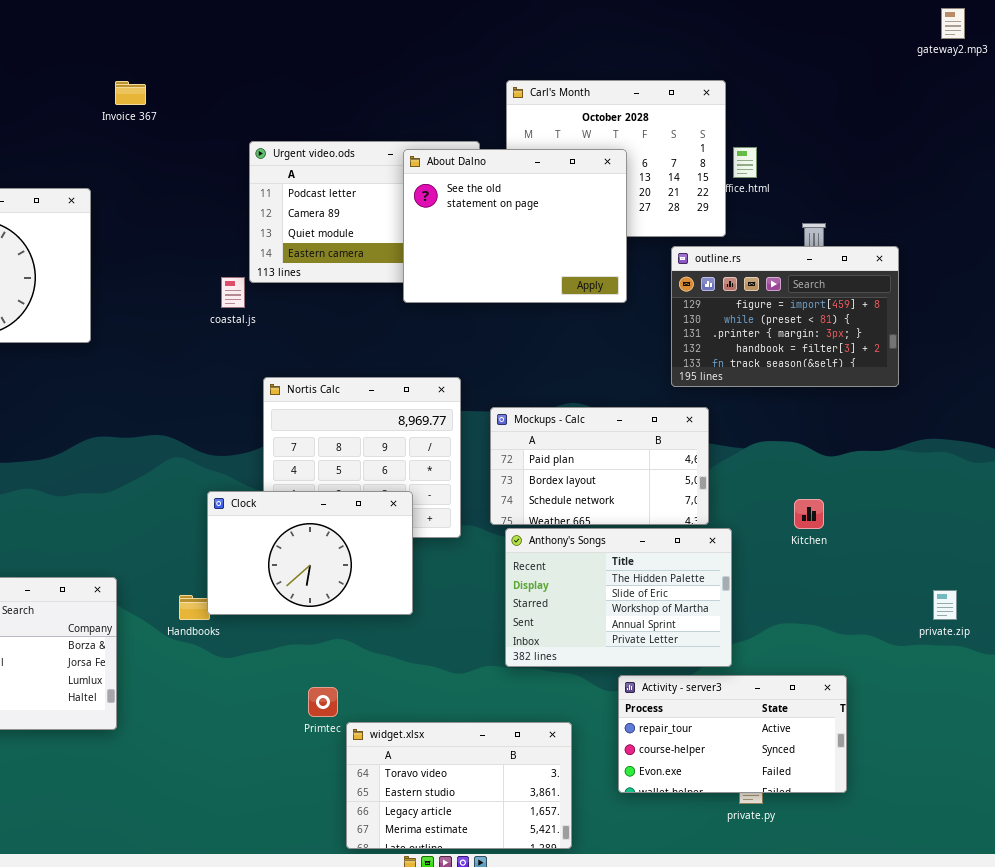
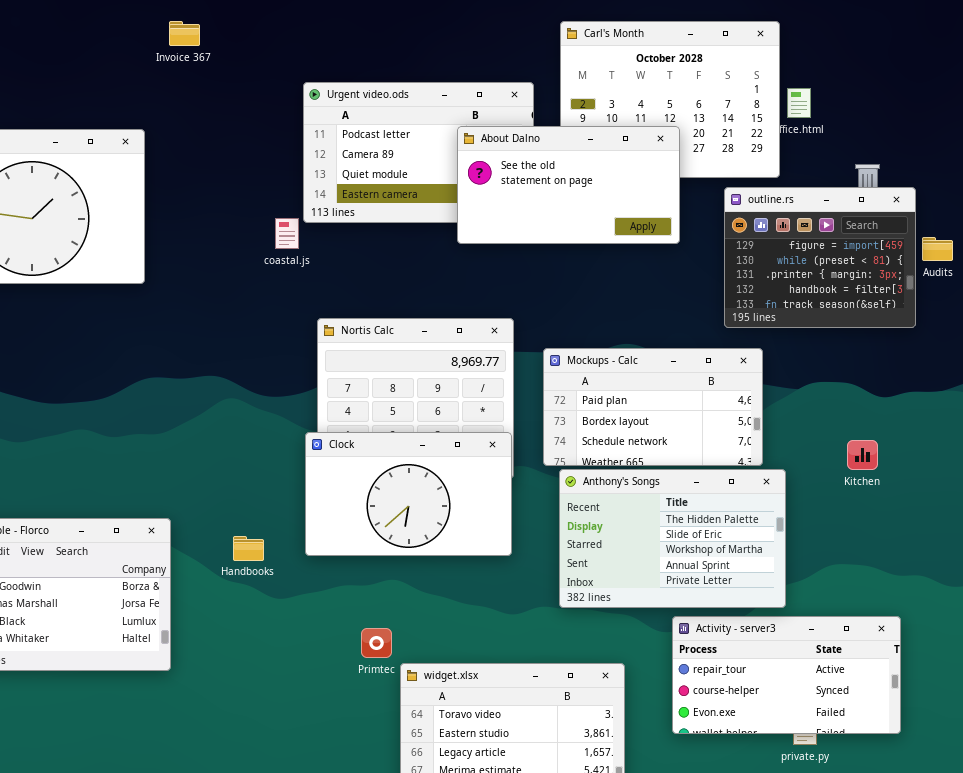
About Dalno: [403,149,627,303] -> [457,126,680,244], resized
outline.rs: [671,246,899,387] -> [724,187,916,328], resized
Clock: [207,491,413,615] -> [305,432,512,556], moved

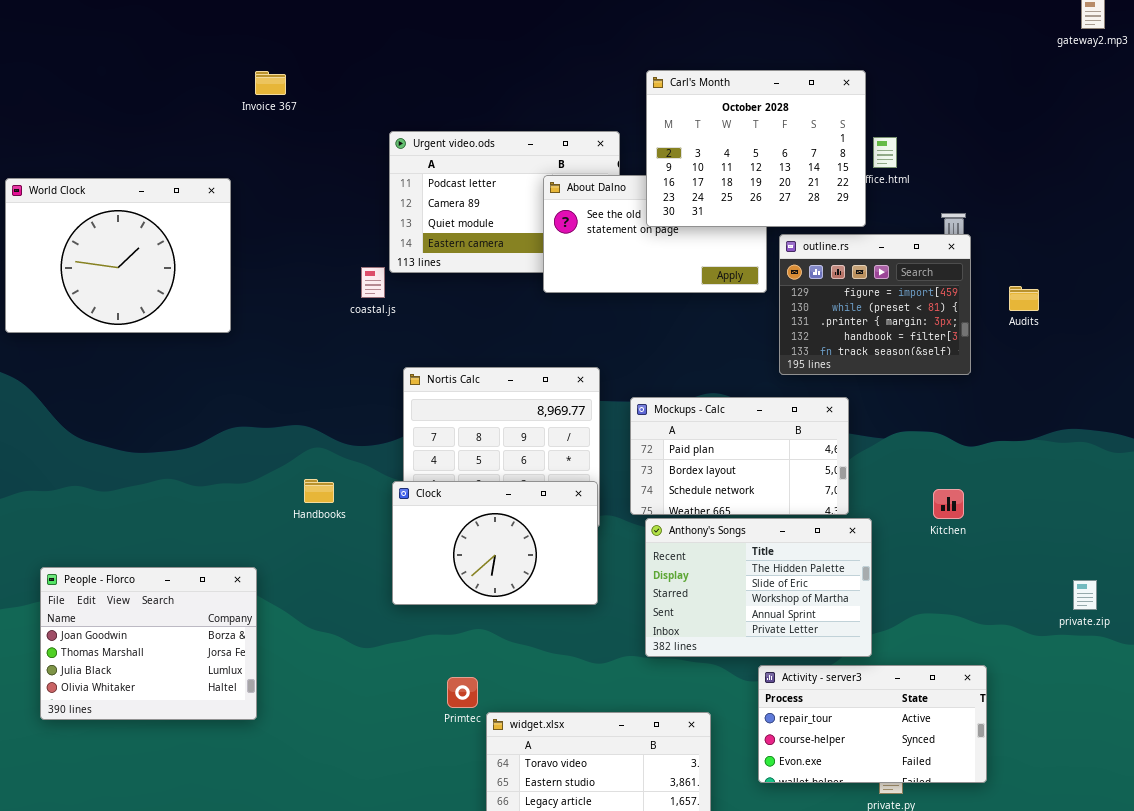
Carl's Month: [560,21,780,178] -> [646,70,866,227], raised
outline.rs: [724,187,916,328] -> [779,234,971,375], moved
Handbooks: [233,536,264,561] -> [304,479,334,503], moved

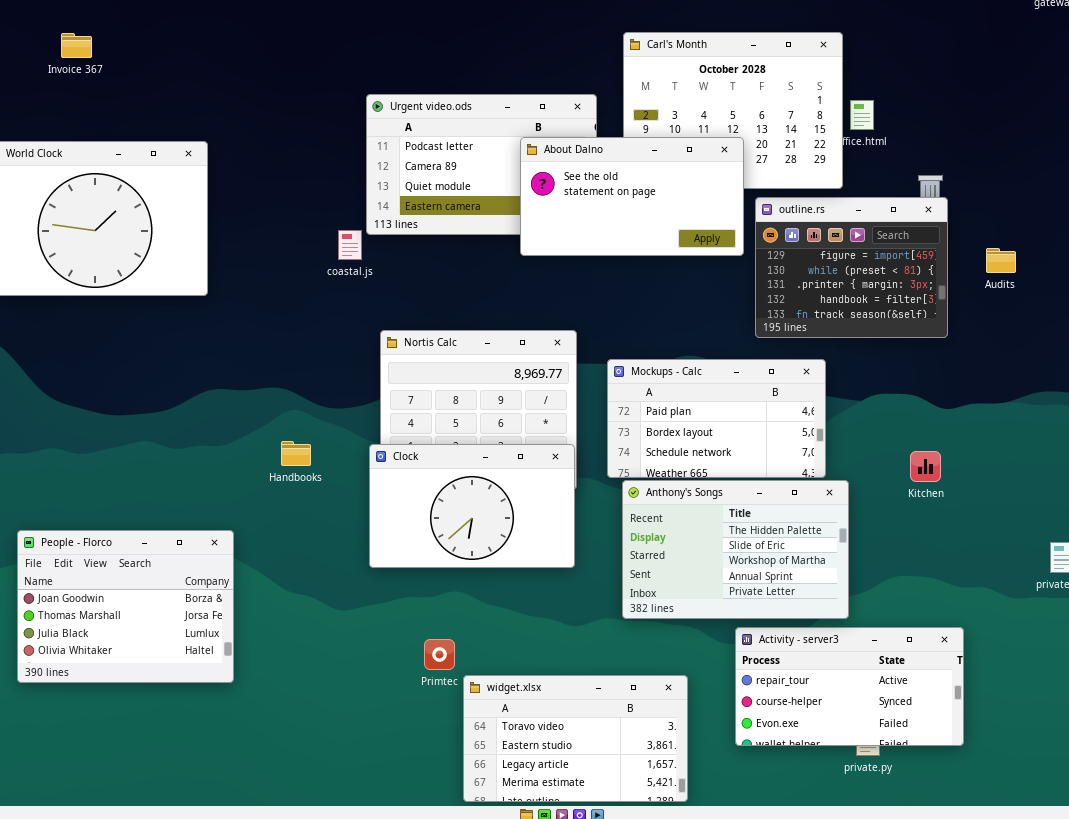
Invoice 367: [255,71,286,95] -> [61,33,92,58], moved
About Dalno: [543,175,767,293] -> [520,137,744,256], raised

